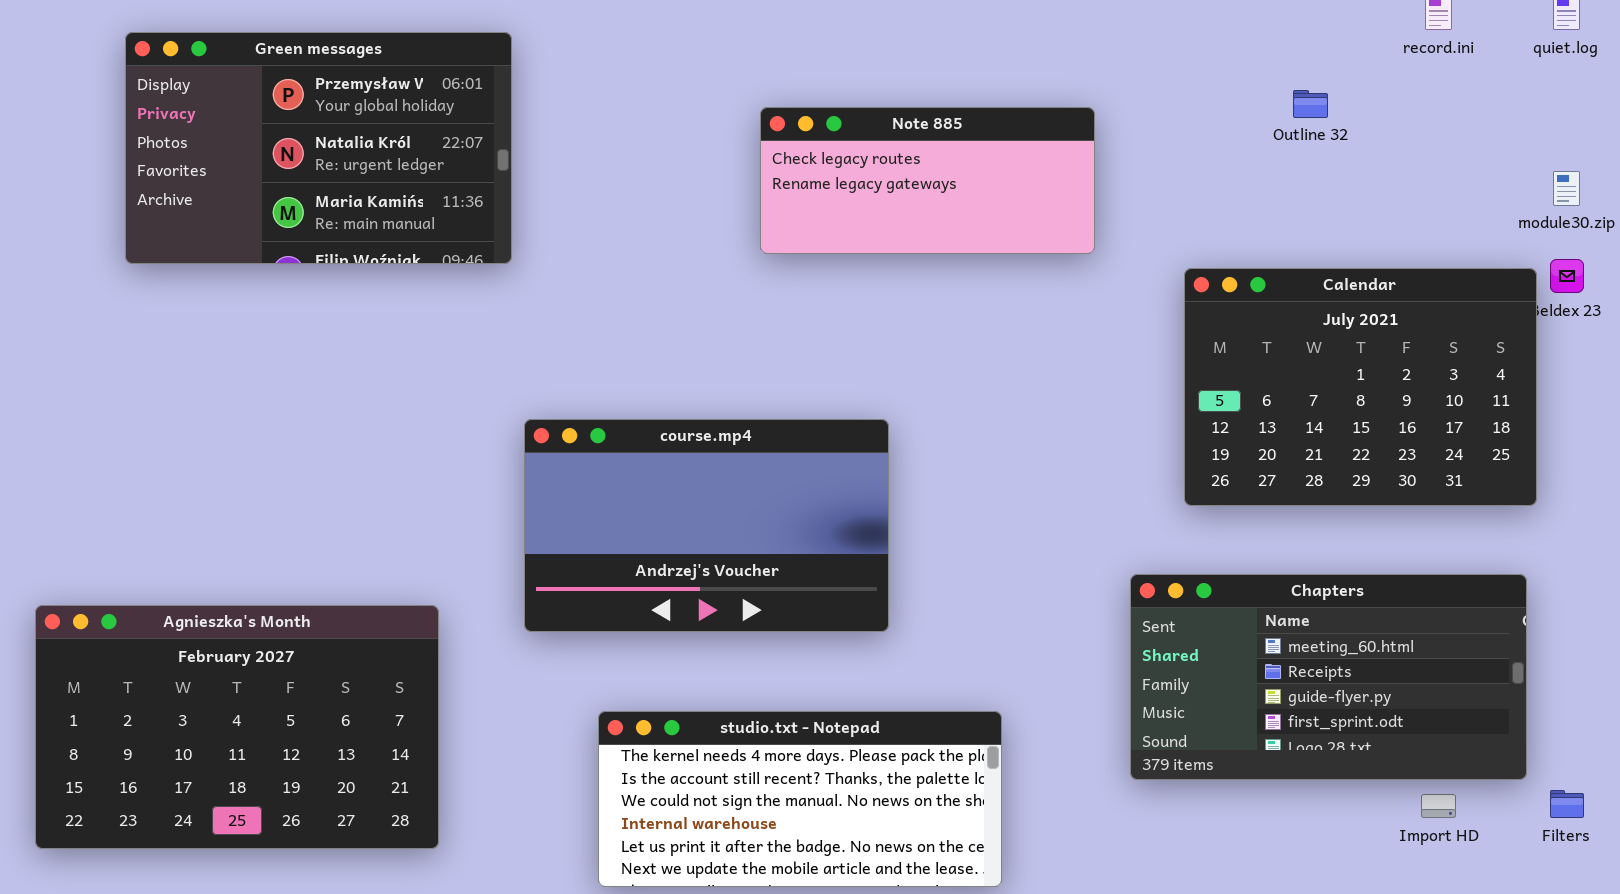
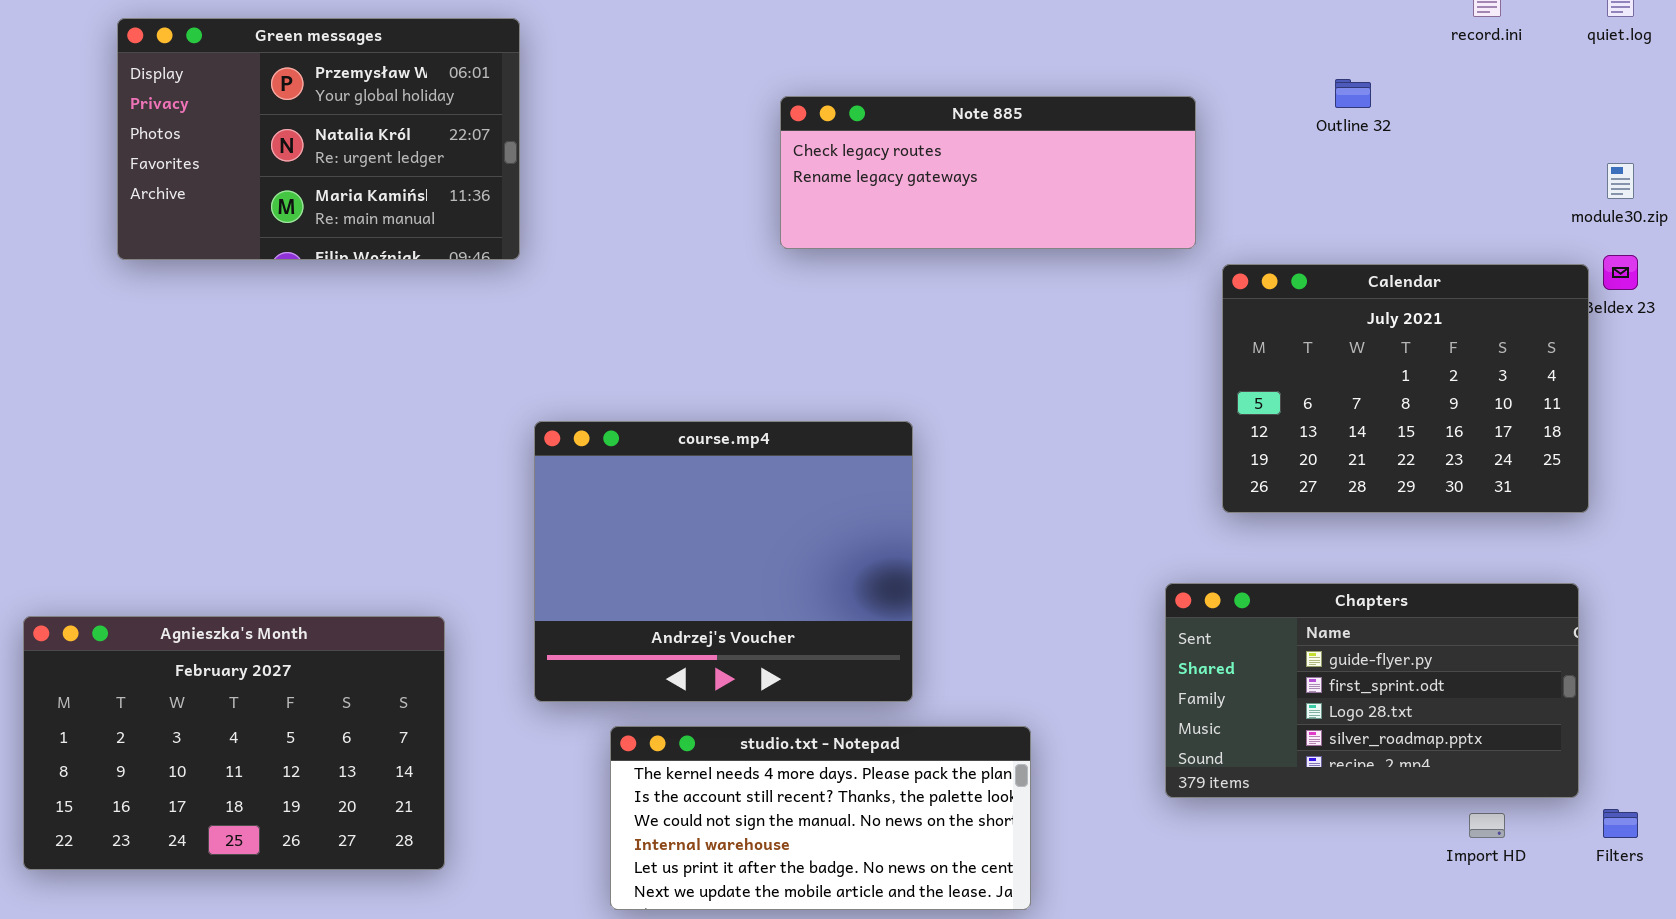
Note 885: [760,107,1095,254] -> [780,96,1196,249], resized
course.mp4: [524,419,889,632] -> [534,421,913,702], resized
Chapters: [1130,574,1527,780] -> [1165,583,1579,798], scrolled down 2 rows

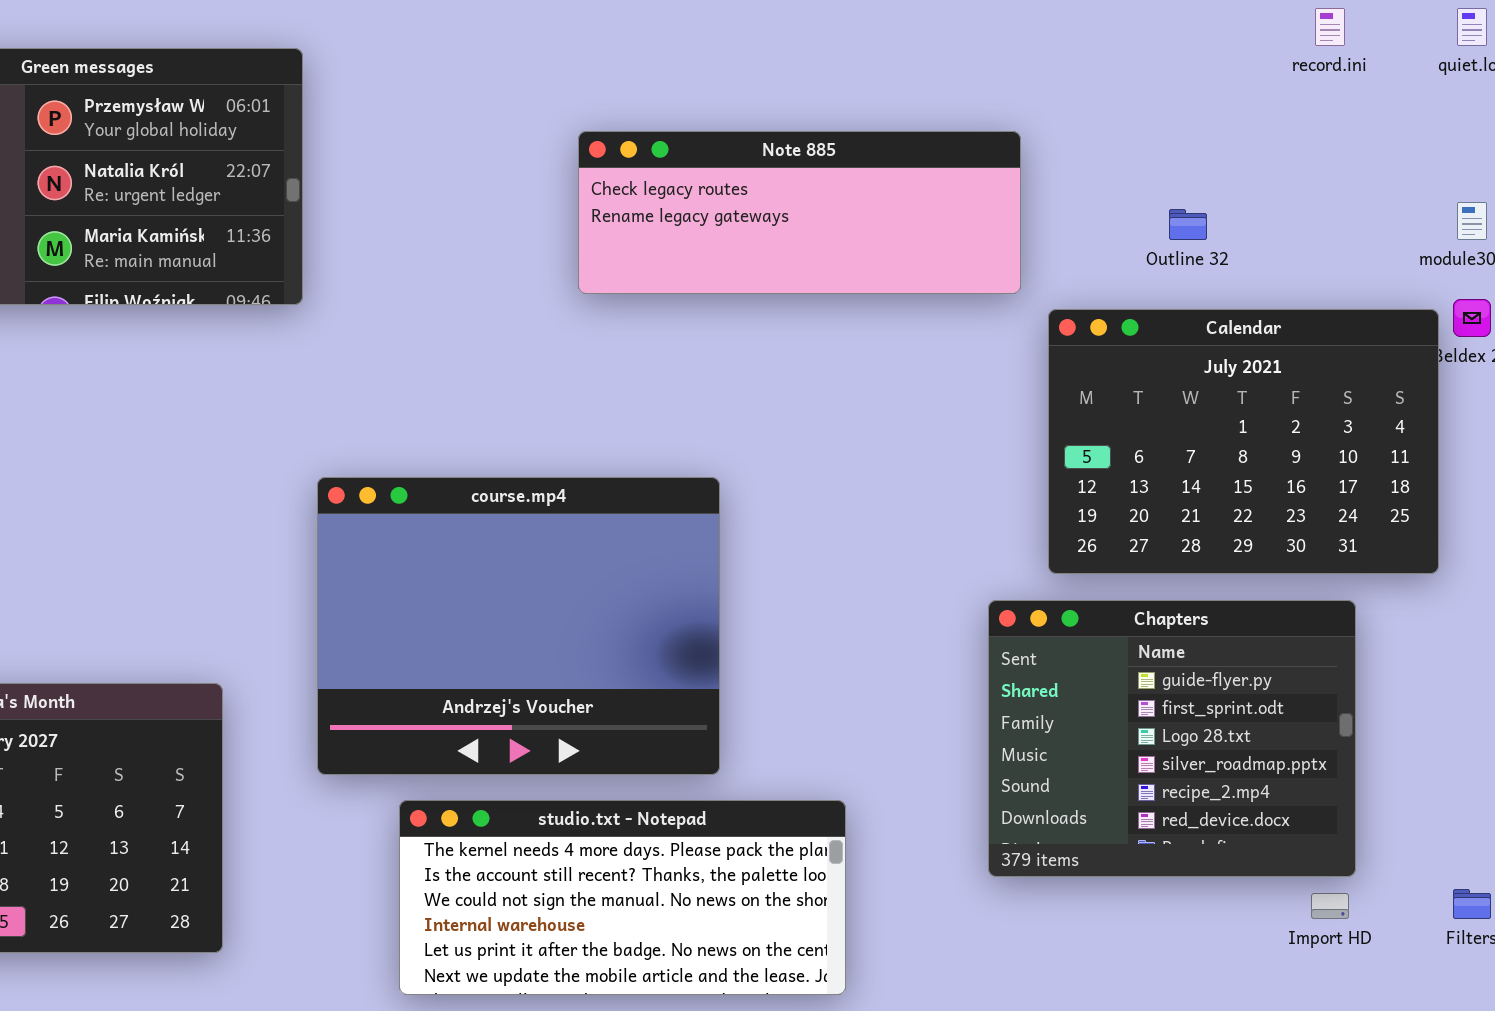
Outline 32: [1335,79,1371,108] -> [1169,209,1207,240], moved
Chapters: [1165,583,1579,798] -> [988,600,1356,877], resized

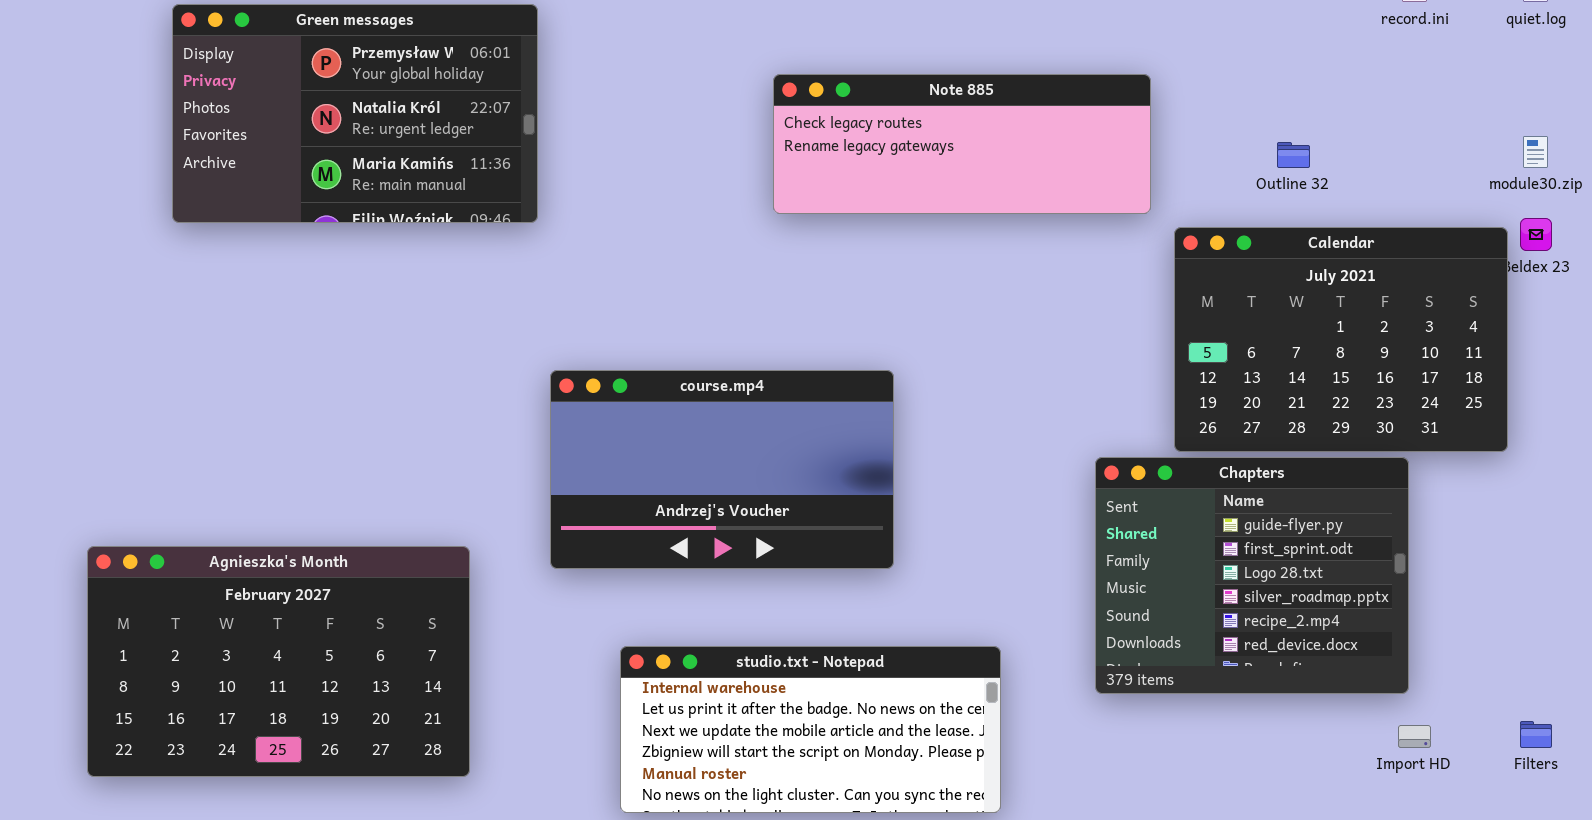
course.mp4: [317,477,720,775] -> [550,370,894,569], resized
Chapters: [988,600,1356,877] -> [1095,457,1409,694], moved
studio.txt - Notepad: [399,800,846,995] -> [620,646,1001,813], scrolled down 3 rows

